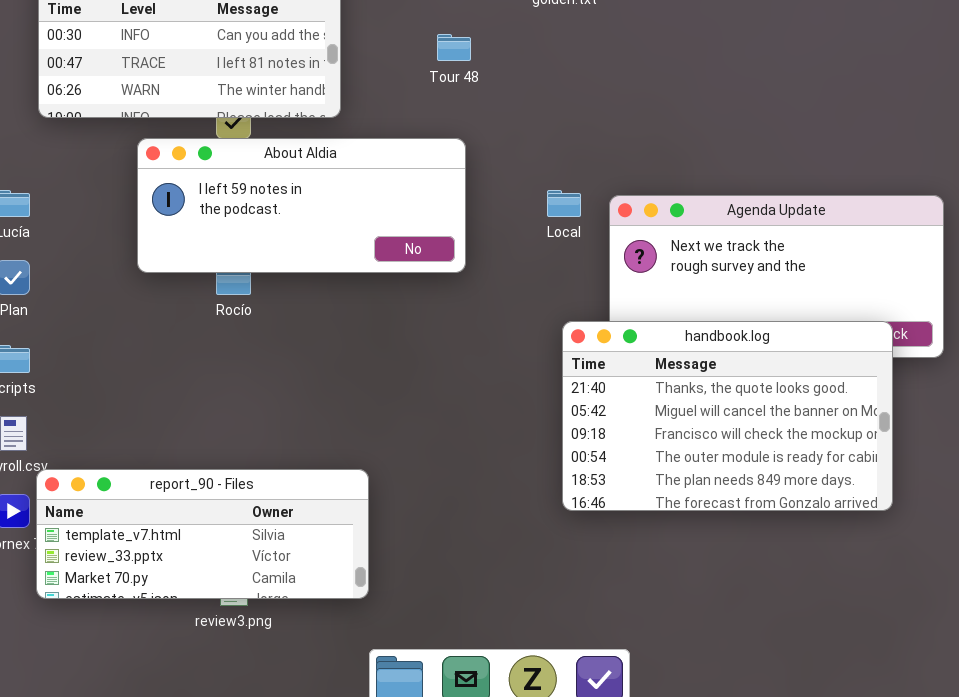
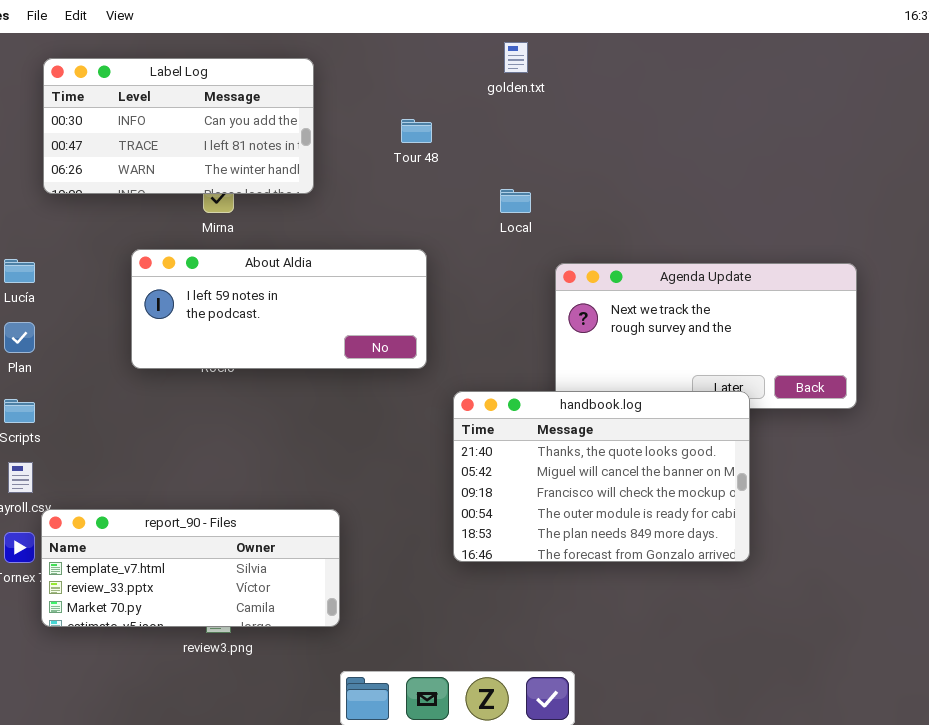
About Aldia: [137,138,466,273] -> [131,249,427,369], moved
Local: [547,190,581,217] -> [500,189,531,213], moved
handbook.log: [562,321,893,511] -> [453,391,750,562], moved

